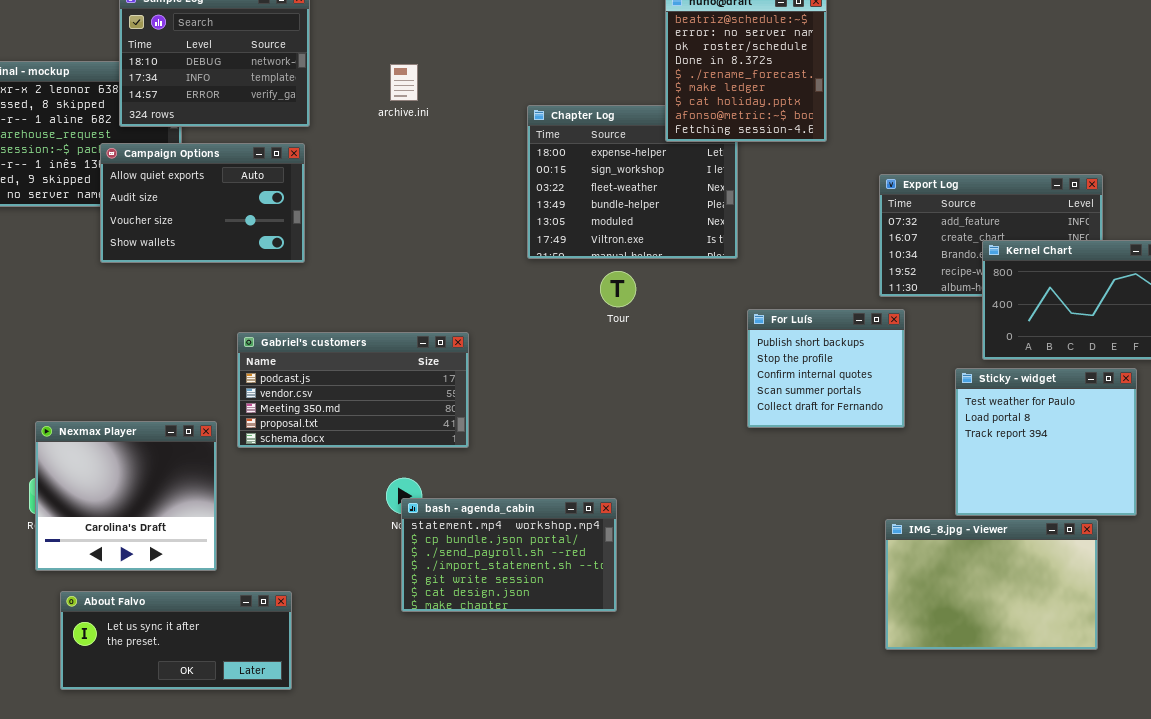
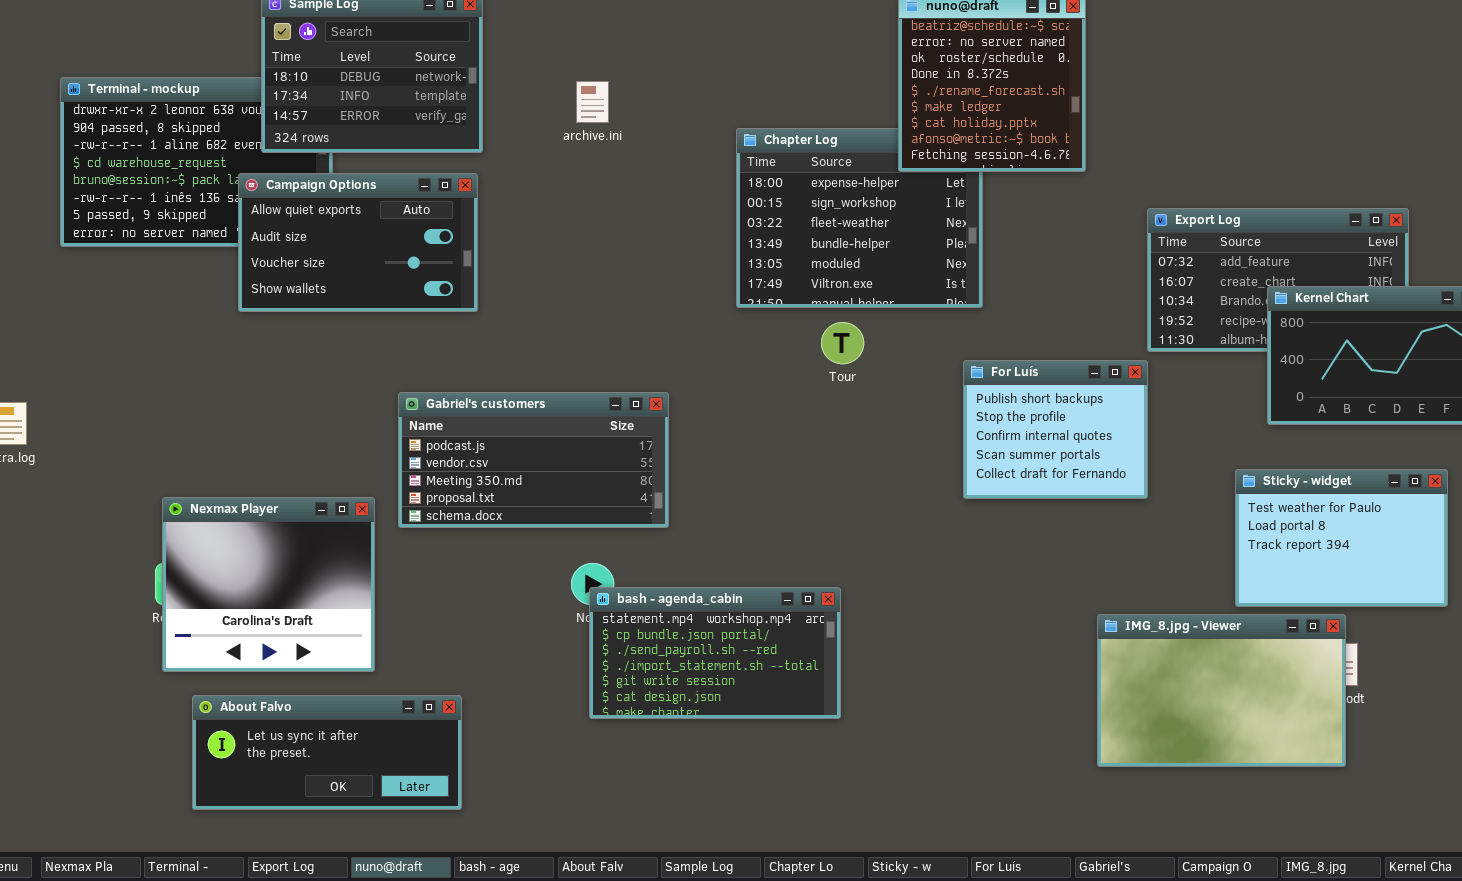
For Luís: [747,309,905,428] -> [963,360,1148,499], moved
Sticky - widget: [955,368,1137,516] -> [1235,469,1448,607], resized
IMG_8.jpg - Viewer: [885,519,1098,650] -> [1097,614,1346,767], moved

